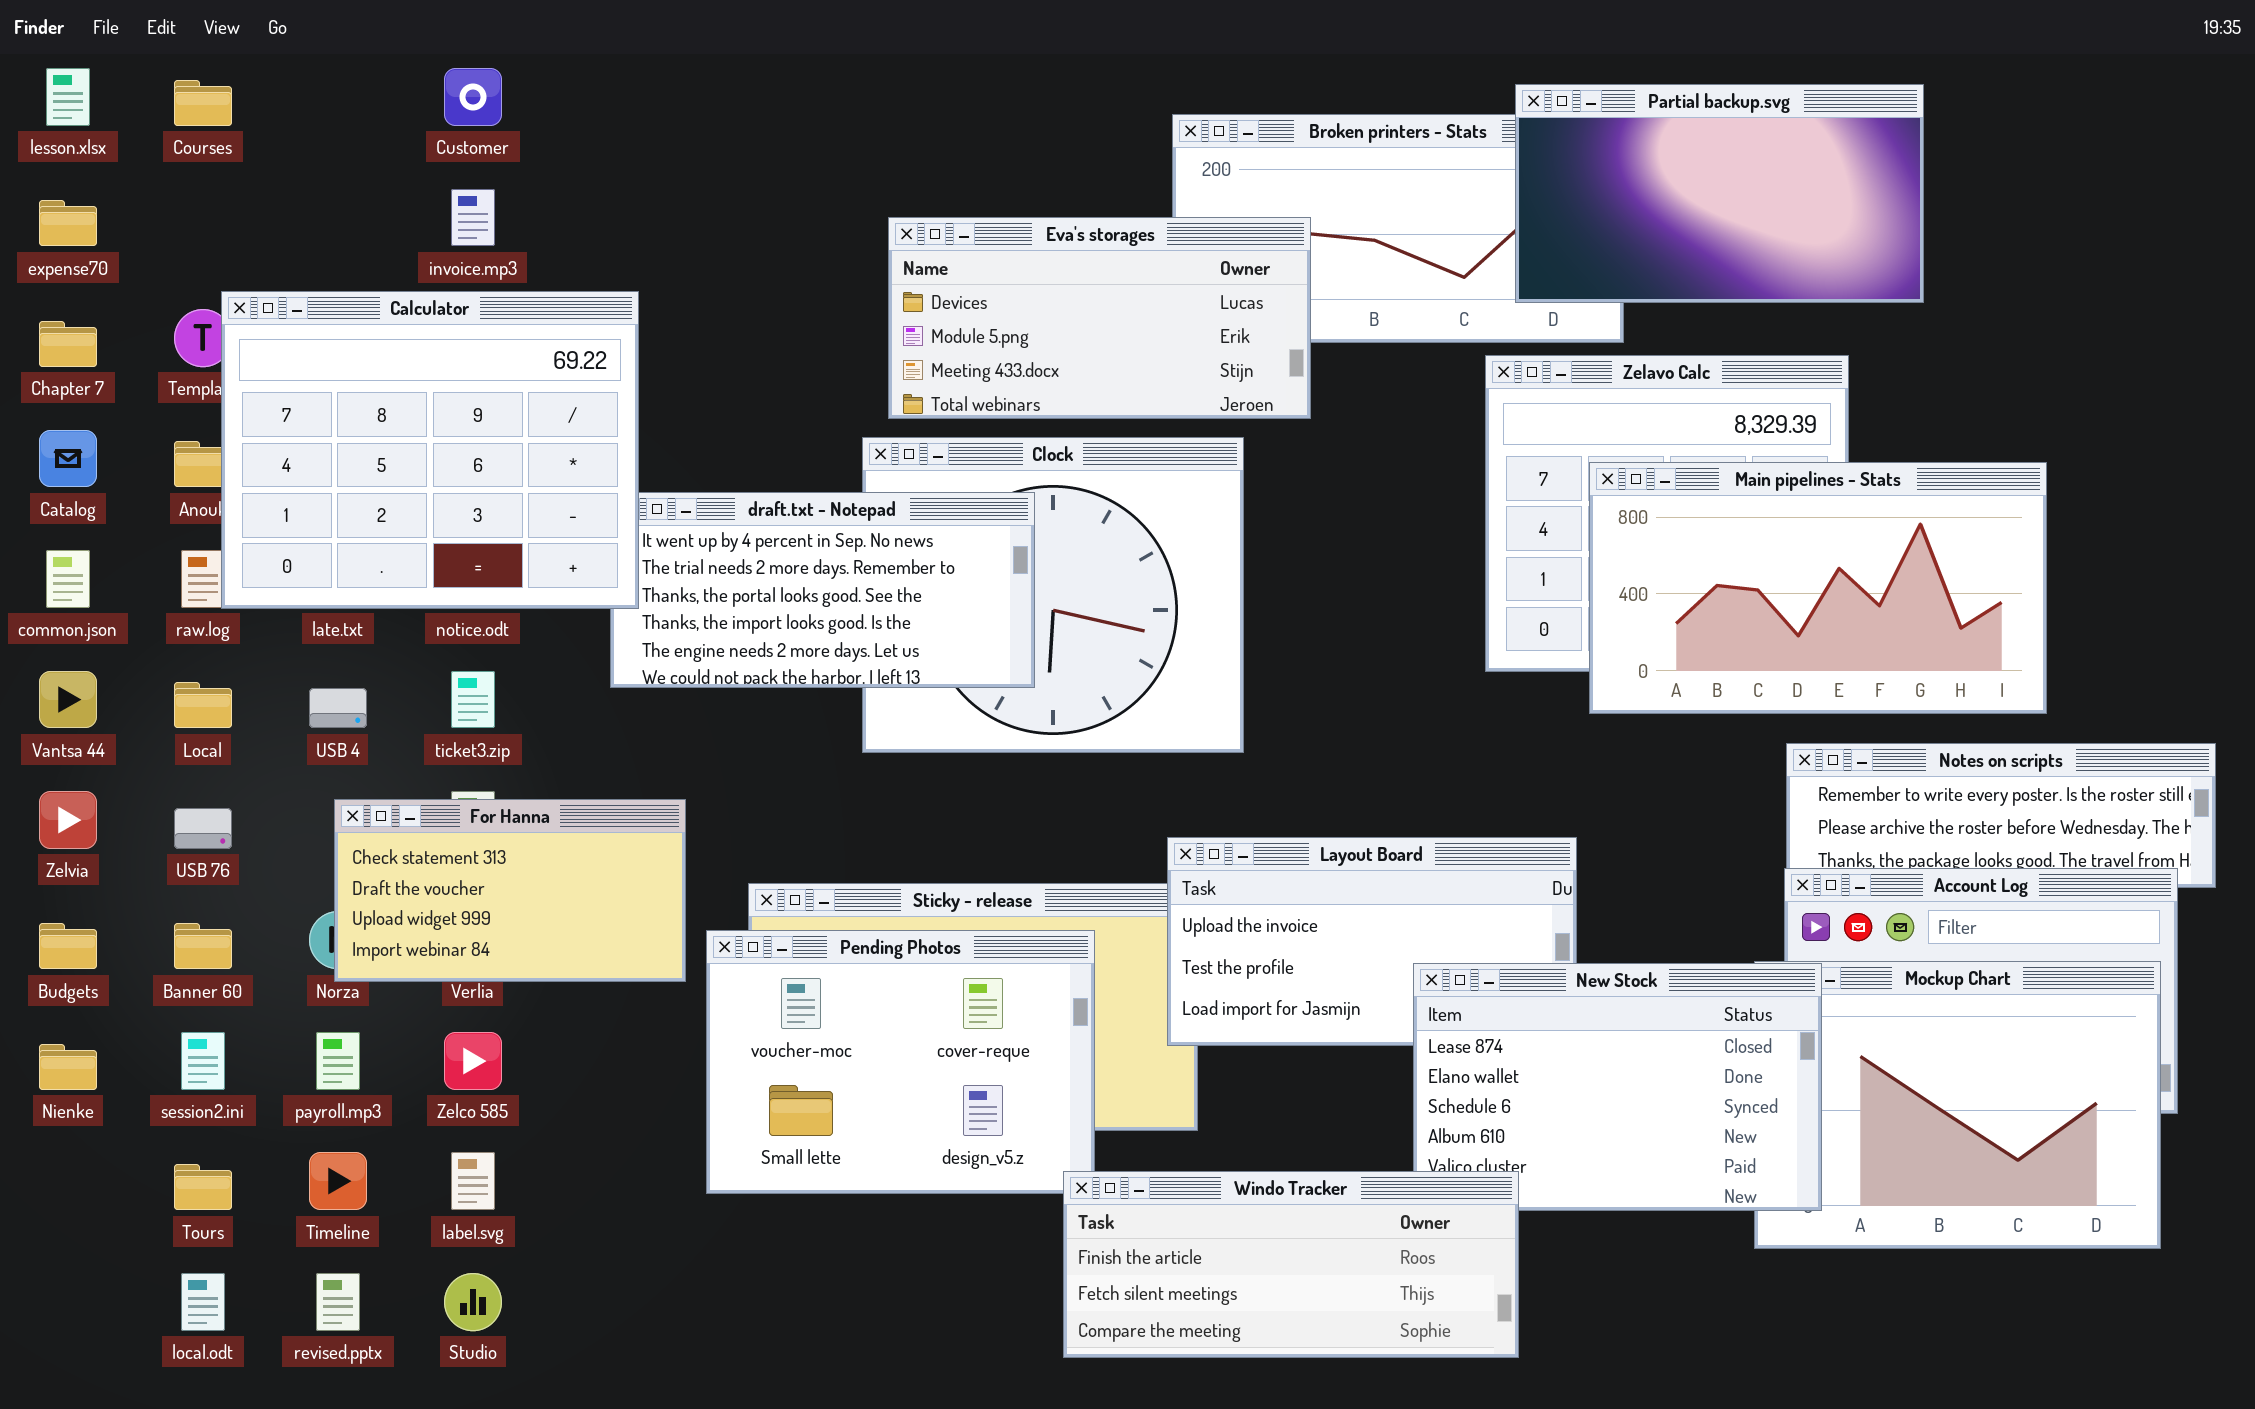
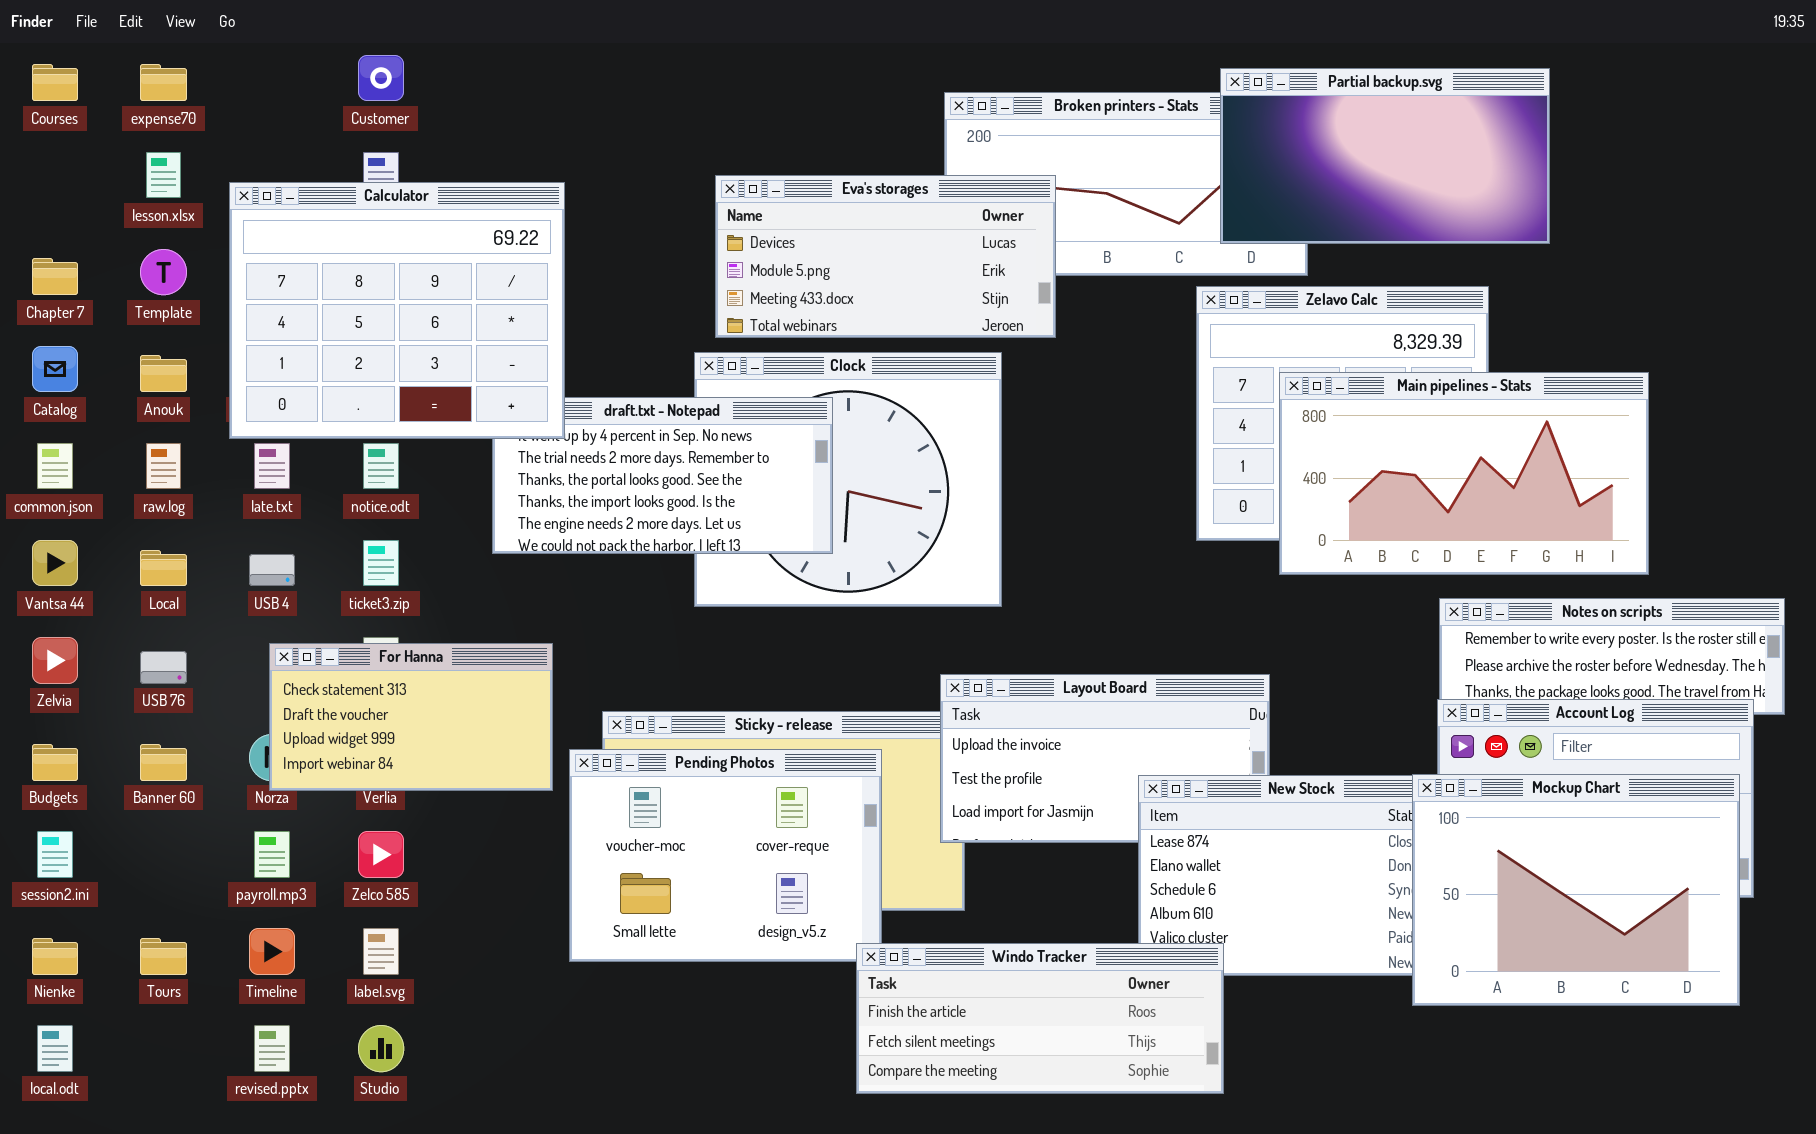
lesson.xlsx: [46,68,90,126] -> [146,152,181,198], moved
Courses: [174,80,232,126] -> [32,64,78,101], moved
expense70: [39,200,97,246] -> [140,64,187,101], moved
Calculator: [221,291,639,609] -> [229,182,565,439], moved
Mockup Chart: [1754,961,2161,1249] -> [1412,774,1740,1006], raised
session2.ini: [181,1032,225,1090] -> [37,831,73,878], moved
Nienke: [39,1044,97,1090] -> [32,938,78,975], moved
local.odt: [181,1273,225,1331] -> [37,1025,73,1072], moved

